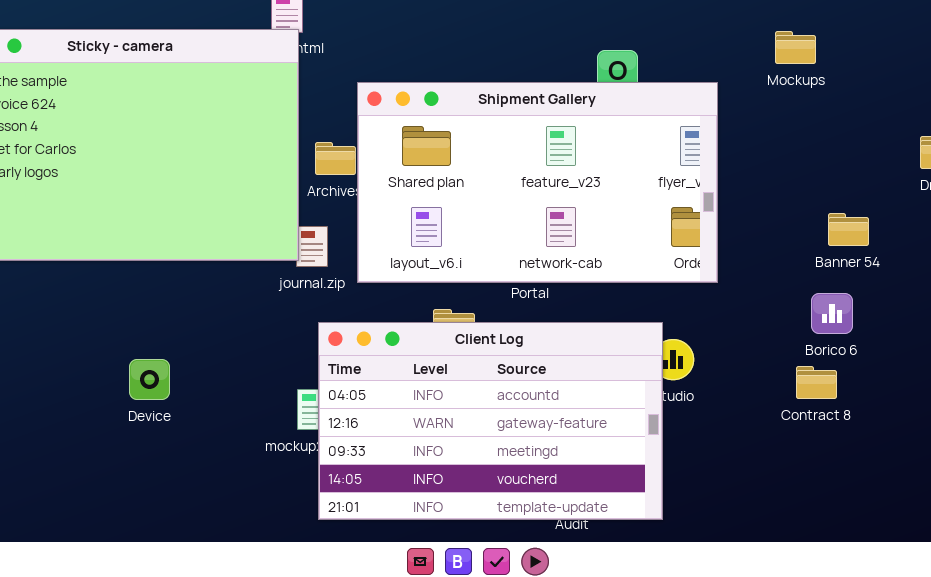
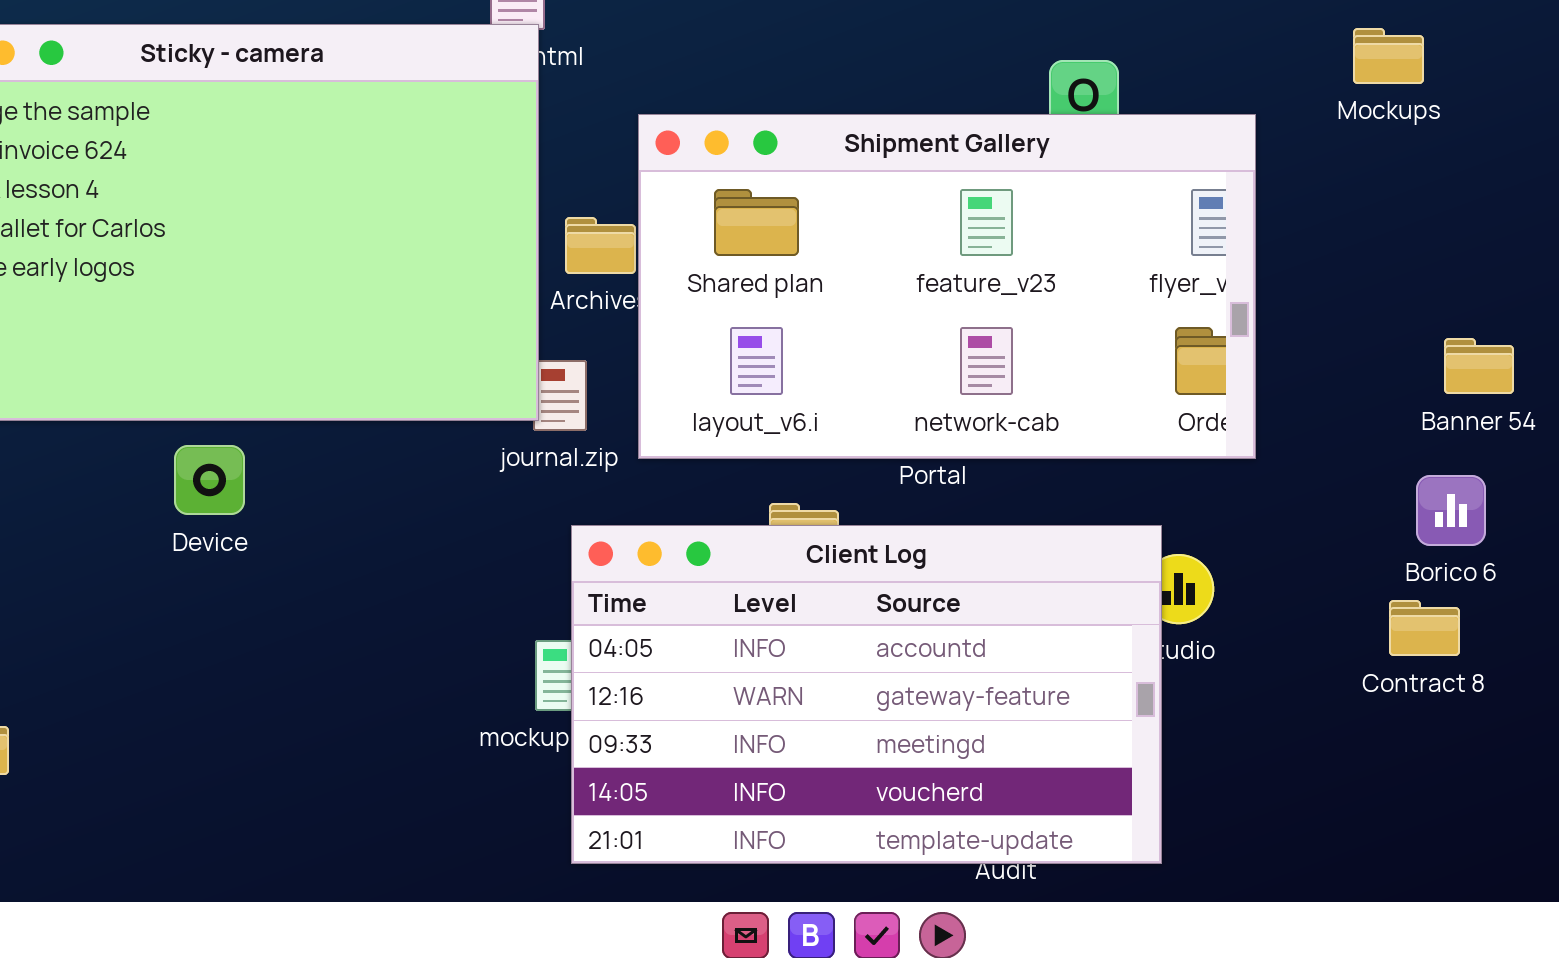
Device: [129,359,170,400] -> [174,445,245,515], moved

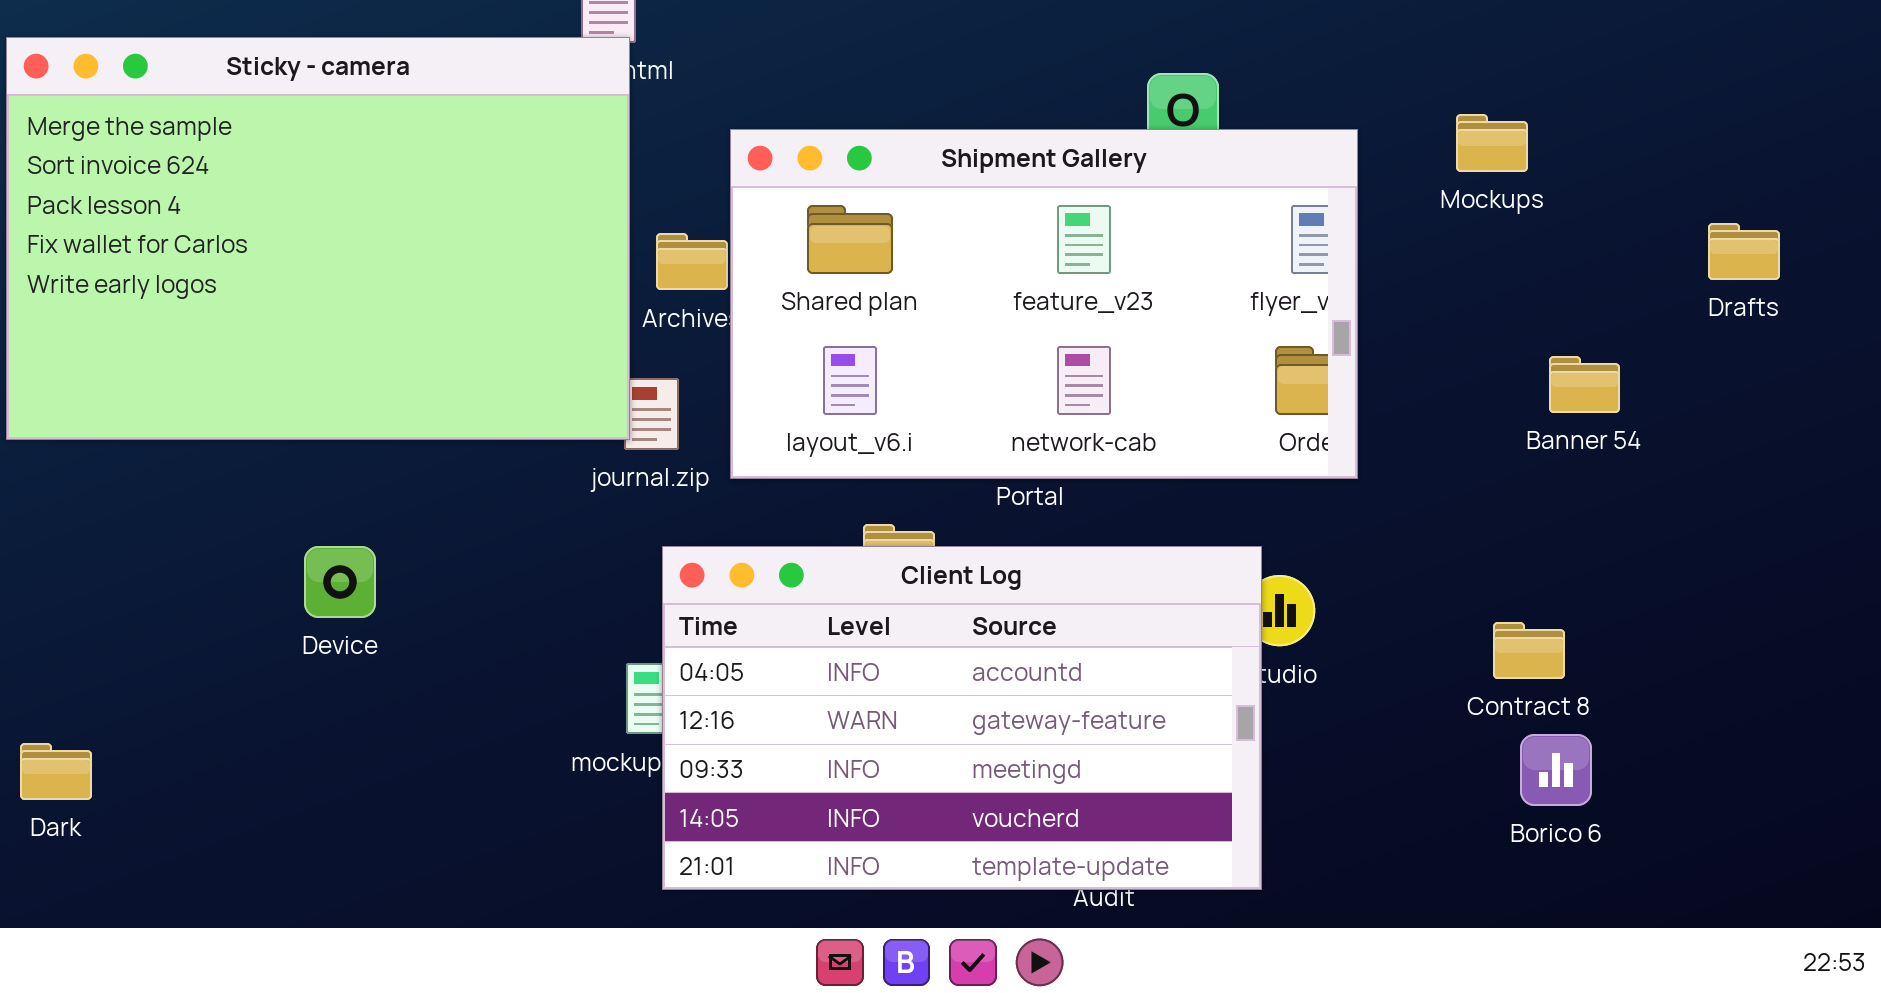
Mockups: [1353,28,1424,84] -> [1456,114,1528,172], moved
Device: [174,445,245,515] -> [304,546,376,618], moved
Borico 6: [1416,475,1486,546] -> [1520,734,1592,806], moved

